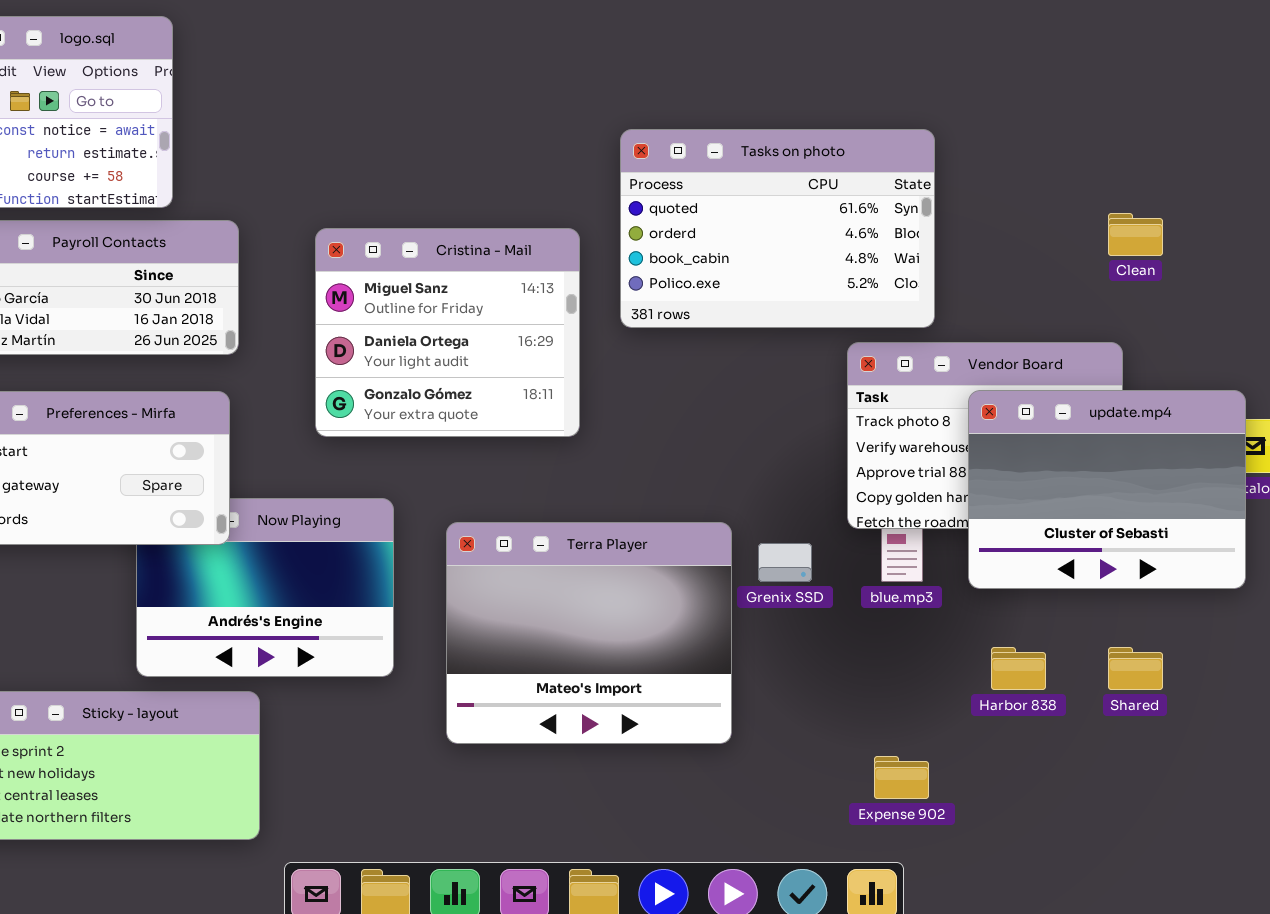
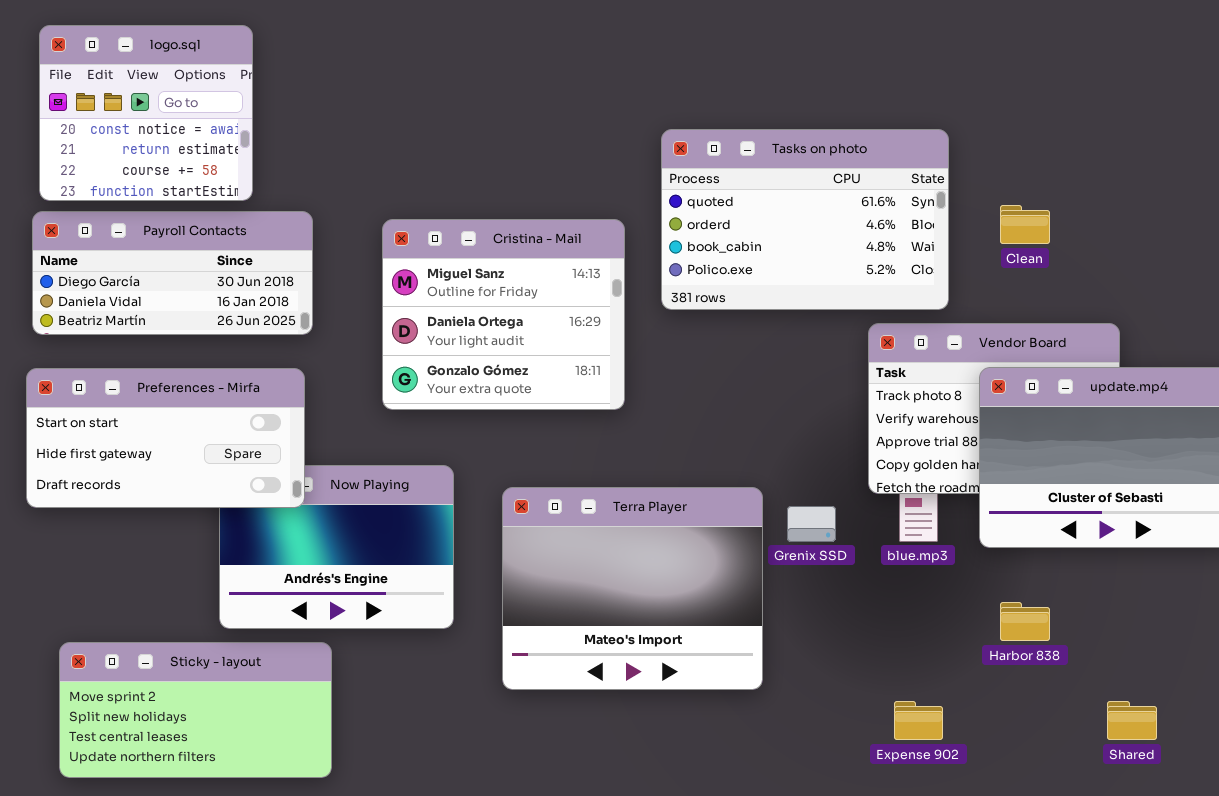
Clean: [1108,213,1163,256] -> [1000,205,1050,244], moved
Shared: [1108,647,1163,690] -> [1107,701,1157,740], moved

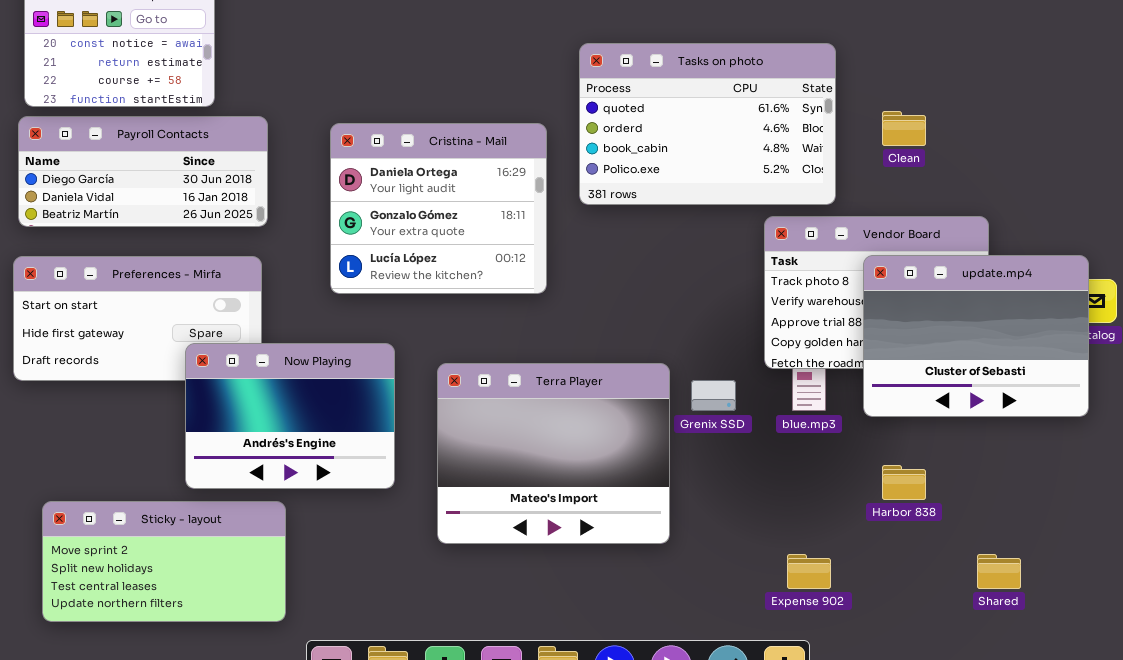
Cristina - Mail: [382,219,625,410] -> [330,123,547,294], scrolled down 1 row
Now Playing: [219,465,454,629] -> [185,343,395,489], raised

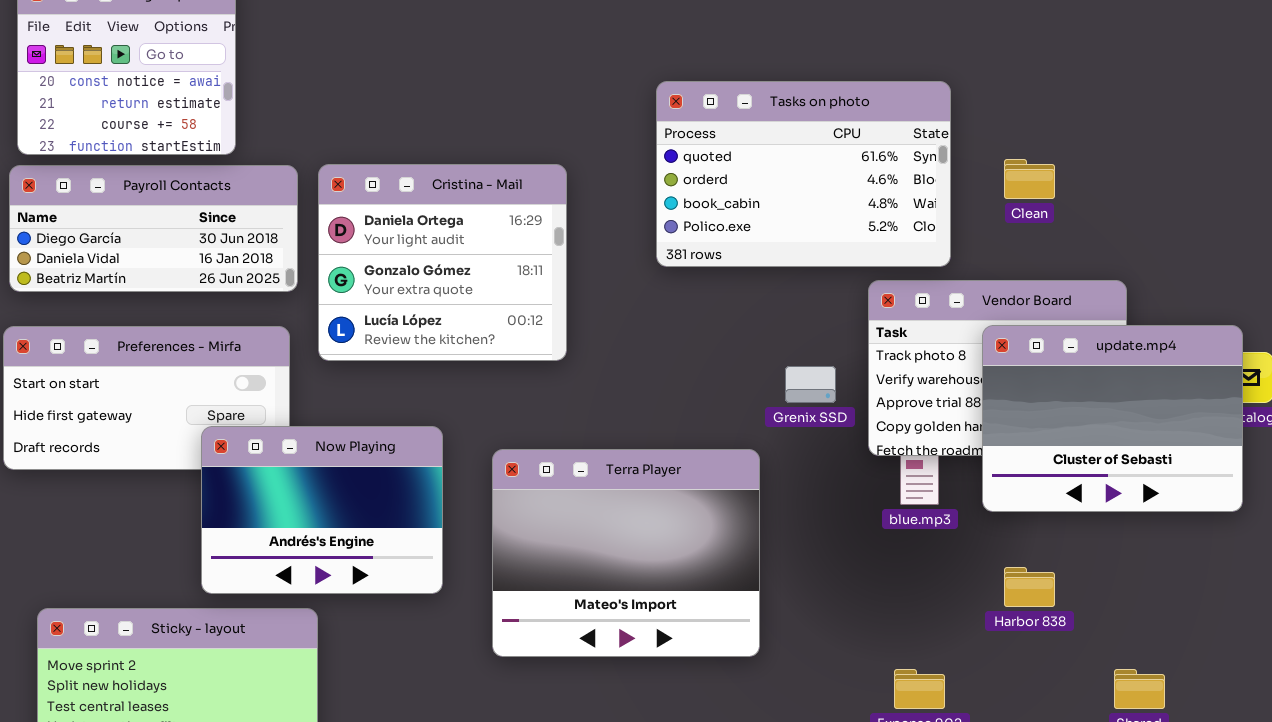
Cristina - Mail: [330,123,547,294] -> [318,164,567,361], moved
Grenix SSD: [691,380,736,411] -> [785,366,836,403], moved

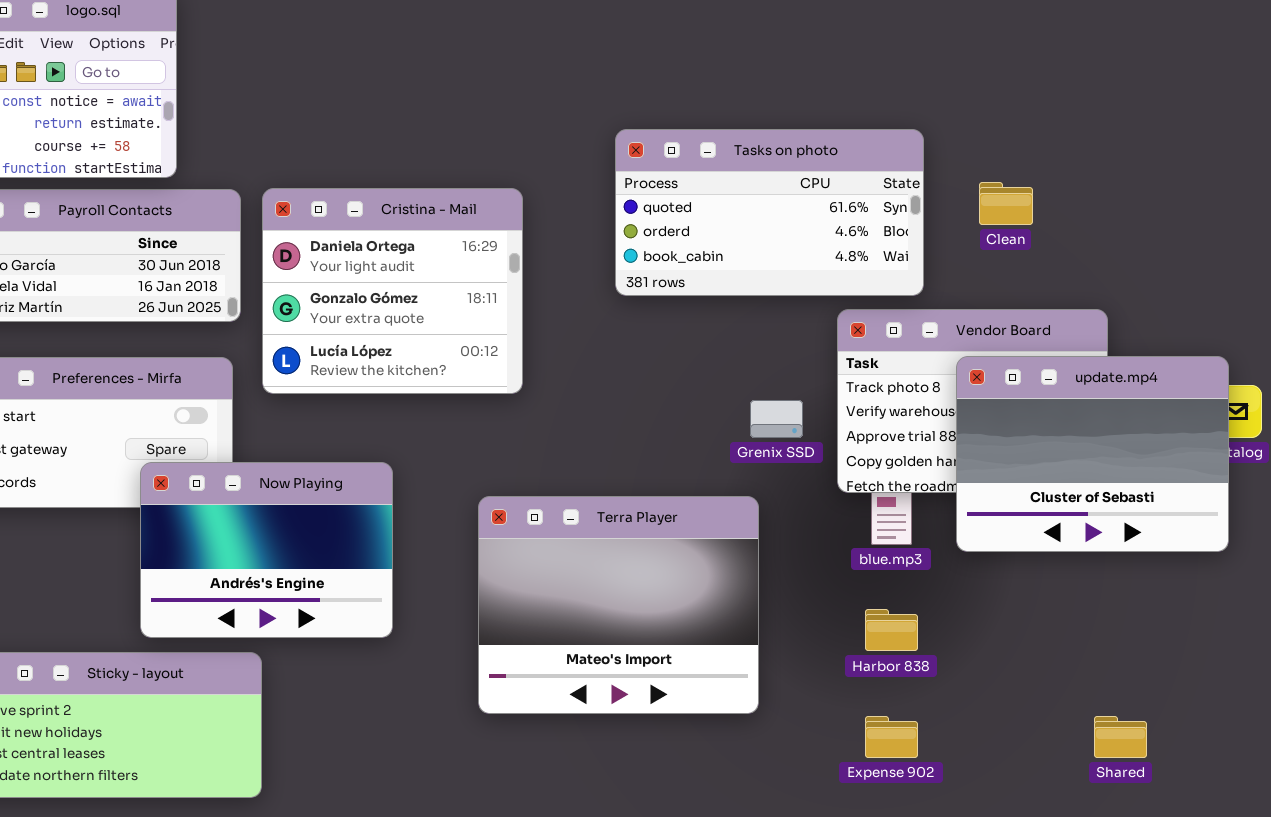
Tasks on photo: [656,81,951,267] -> [615,129,924,296], resized
Terra Player: [492,449,760,657] -> [478,496,759,714], moved
Harbor 838: [1004,567,1055,607] -> [865,609,918,651], moved

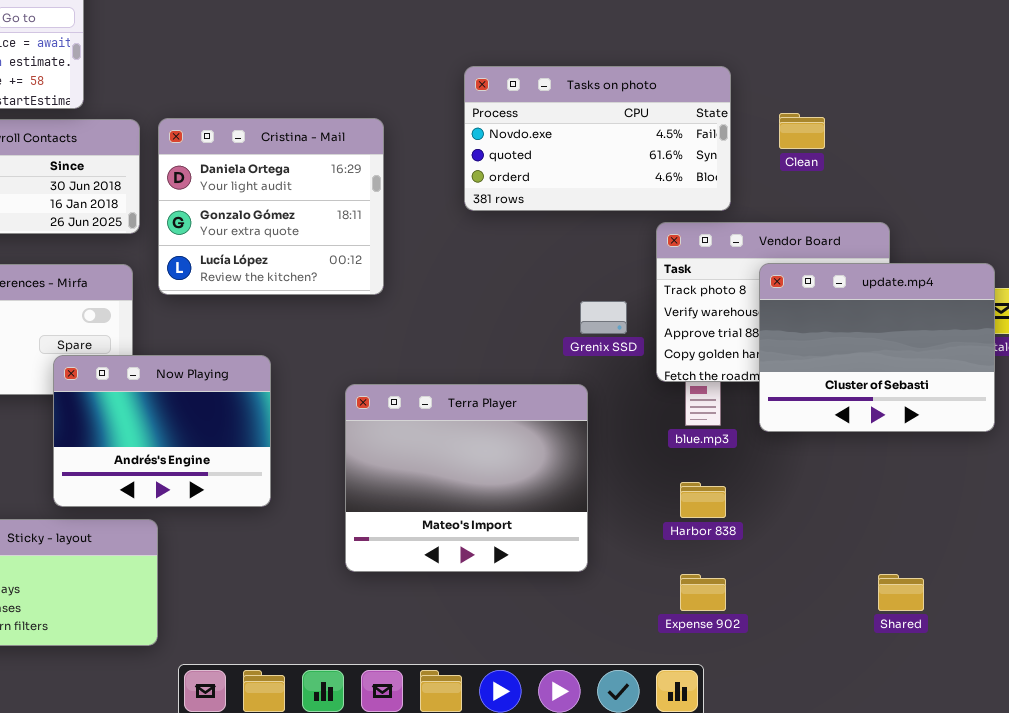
Tasks on photo: [615,129,924,296] -> [464,66,731,211], scrolled up 1 row

